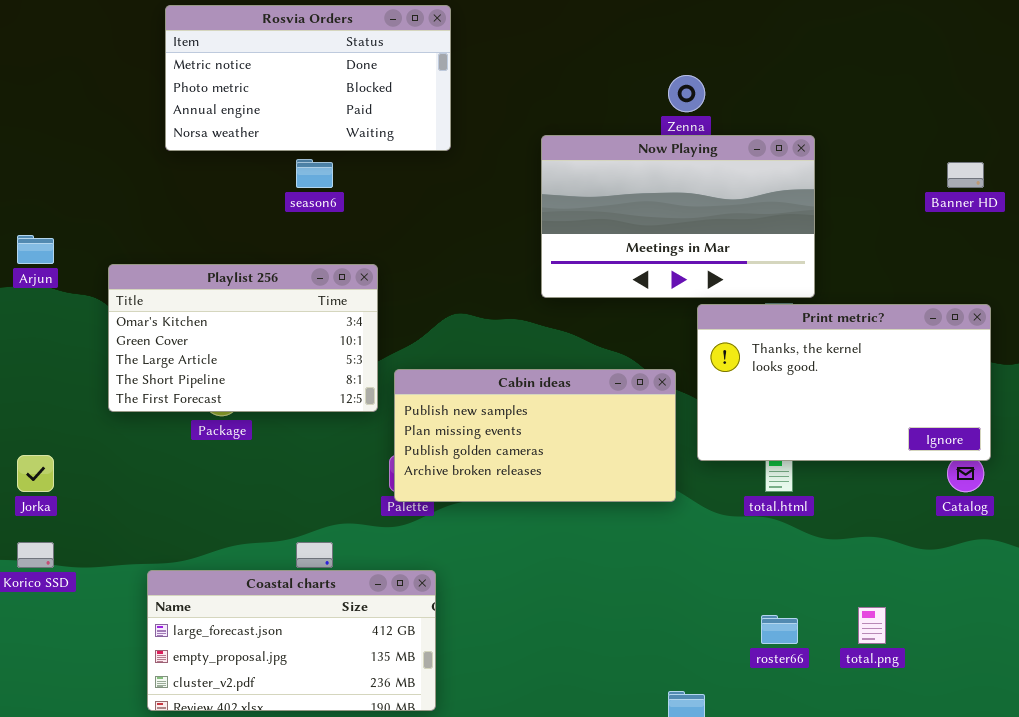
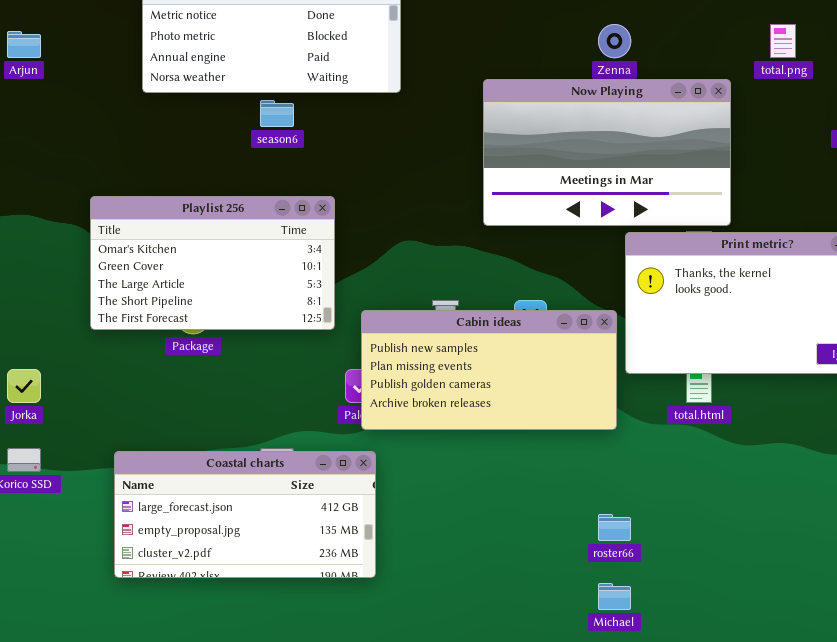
Arjun: [17,235,54,264] -> [7,31,41,58], moved
Cabin ideas: [394,369,676,502] -> [361,310,617,430], moved
Coastal charts: [147,570,436,711] -> [114,451,376,578], moved
total.png: [858,607,886,644] -> [770,24,796,58], moved
roster66: [761,615,798,644] -> [598,514,631,541], moved

